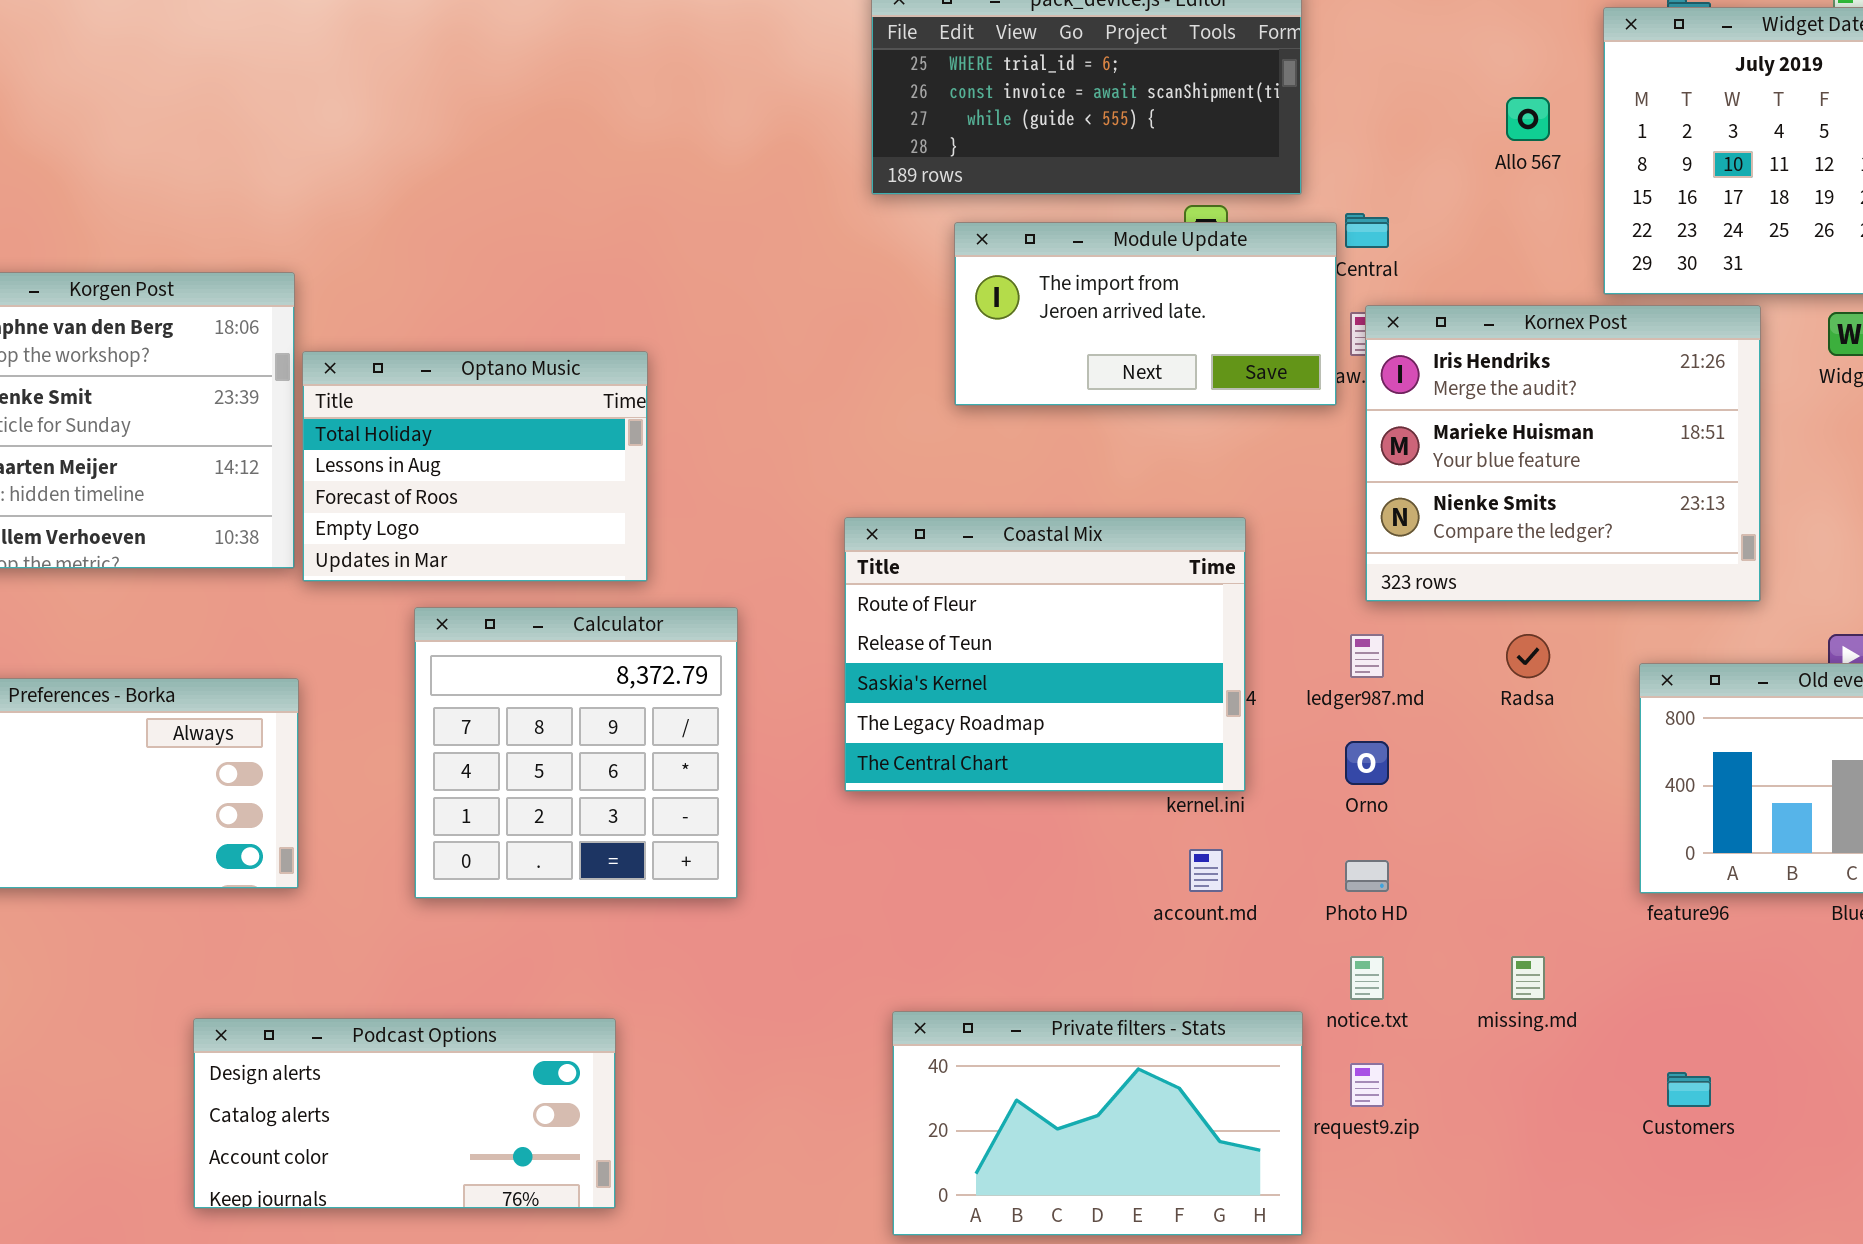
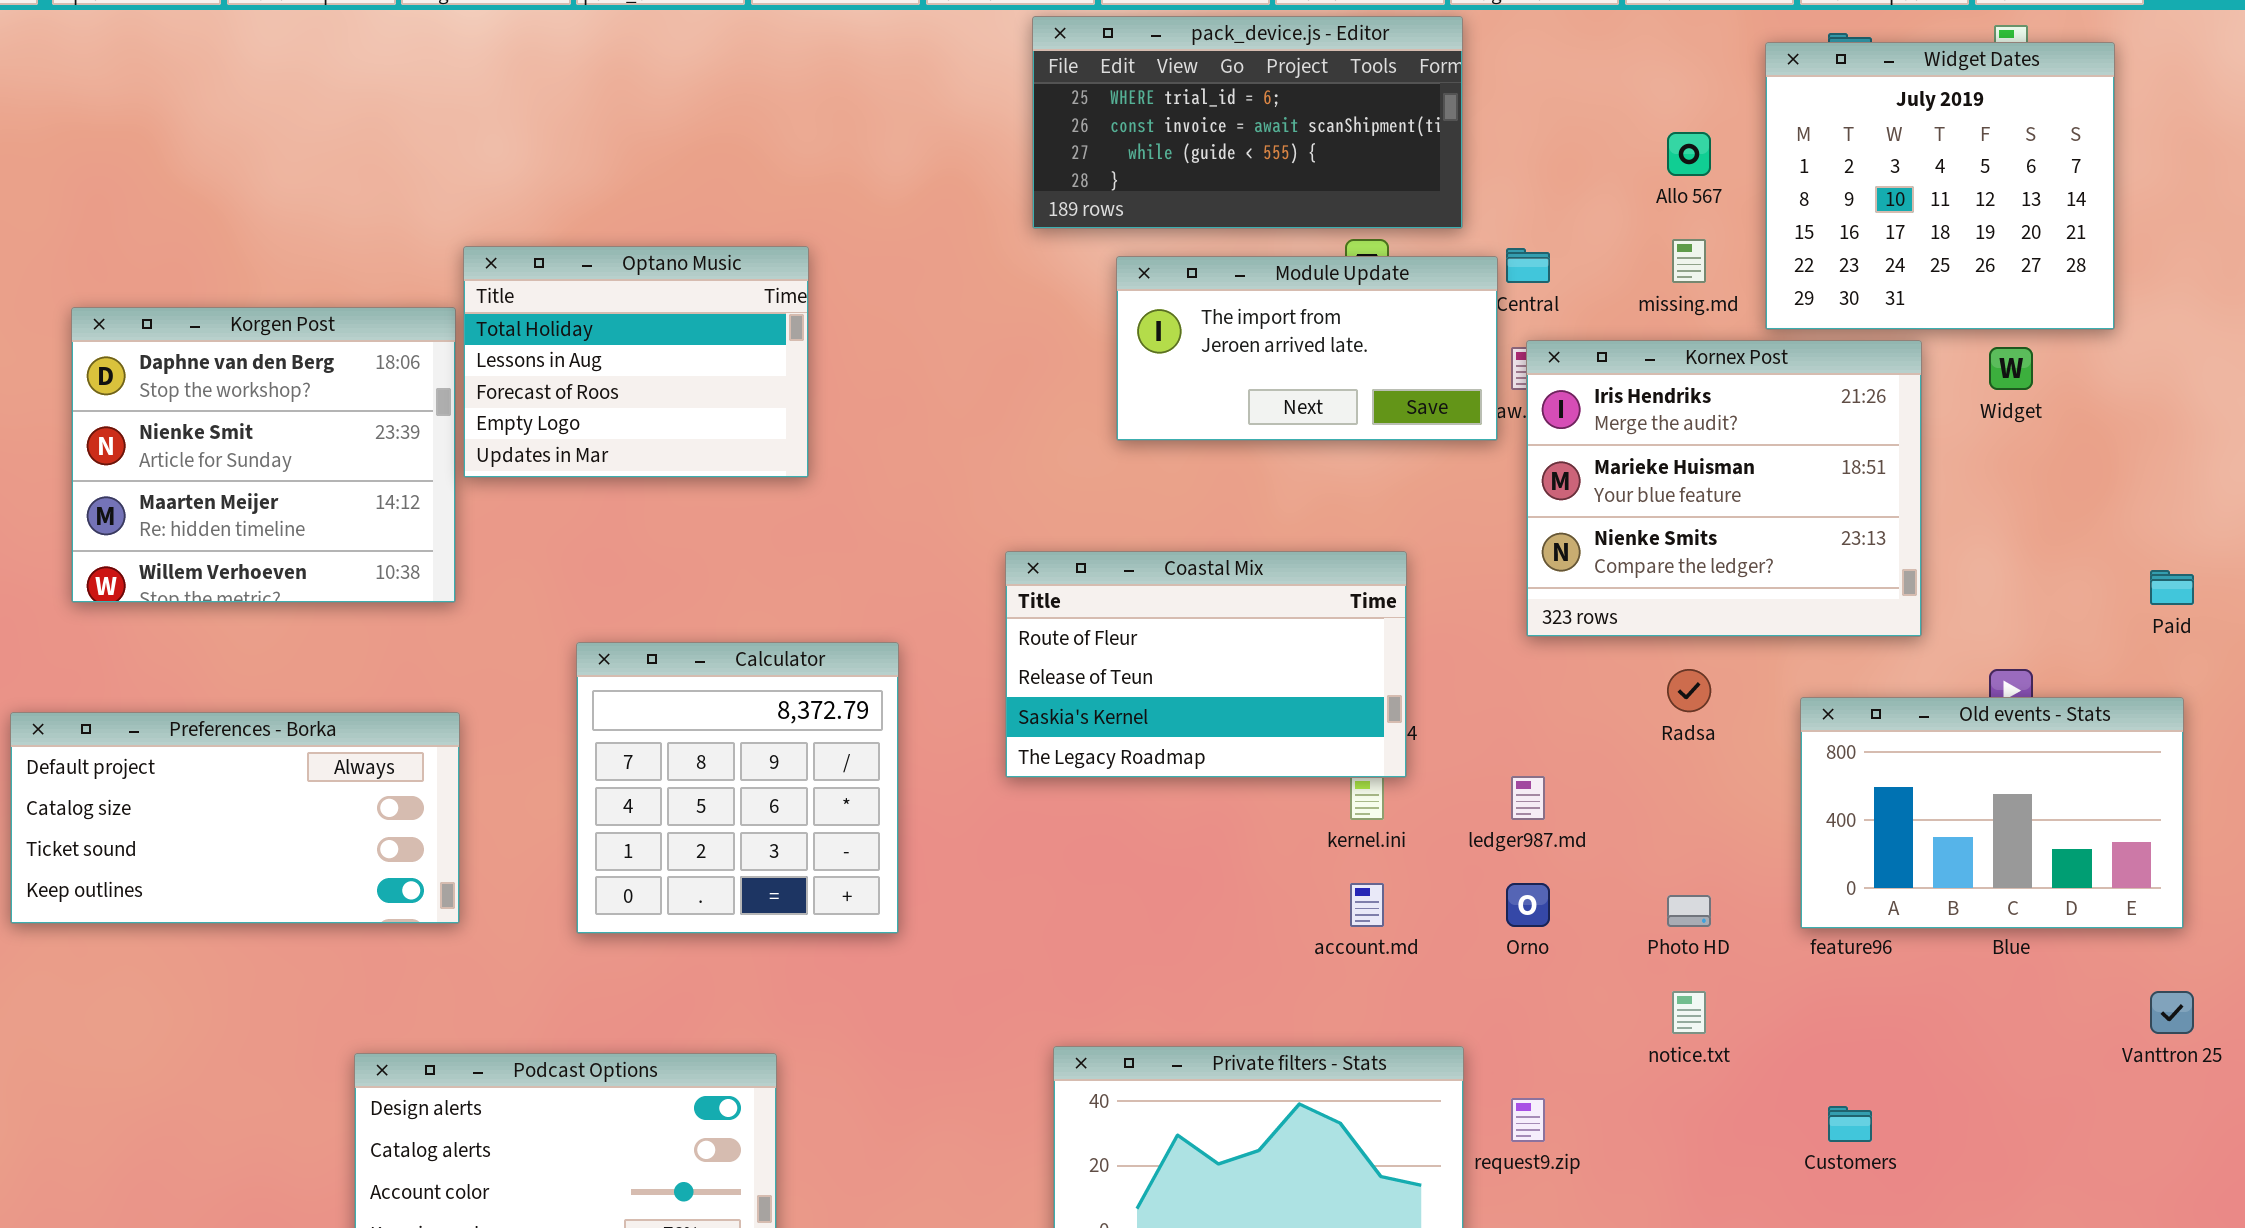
Optano Music: [302,351,648,582] -> [463,246,809,478], moved
Coastal Mix: [844,517,1246,792] -> [1005,551,1407,778], resized
ledger987.md: [1350,634,1384,678] -> [1511,776,1545,820], moved
Orno: [1345,741,1389,785] -> [1506,883,1550,927], moved
Photo HD: [1345,860,1389,892] -> [1667,895,1711,927], moved
notice.txt: [1350,956,1384,1000] -> [1672,991,1706,1034], moved
missing.md: [1511,956,1545,1000] -> [1672,239,1706,283], moved

